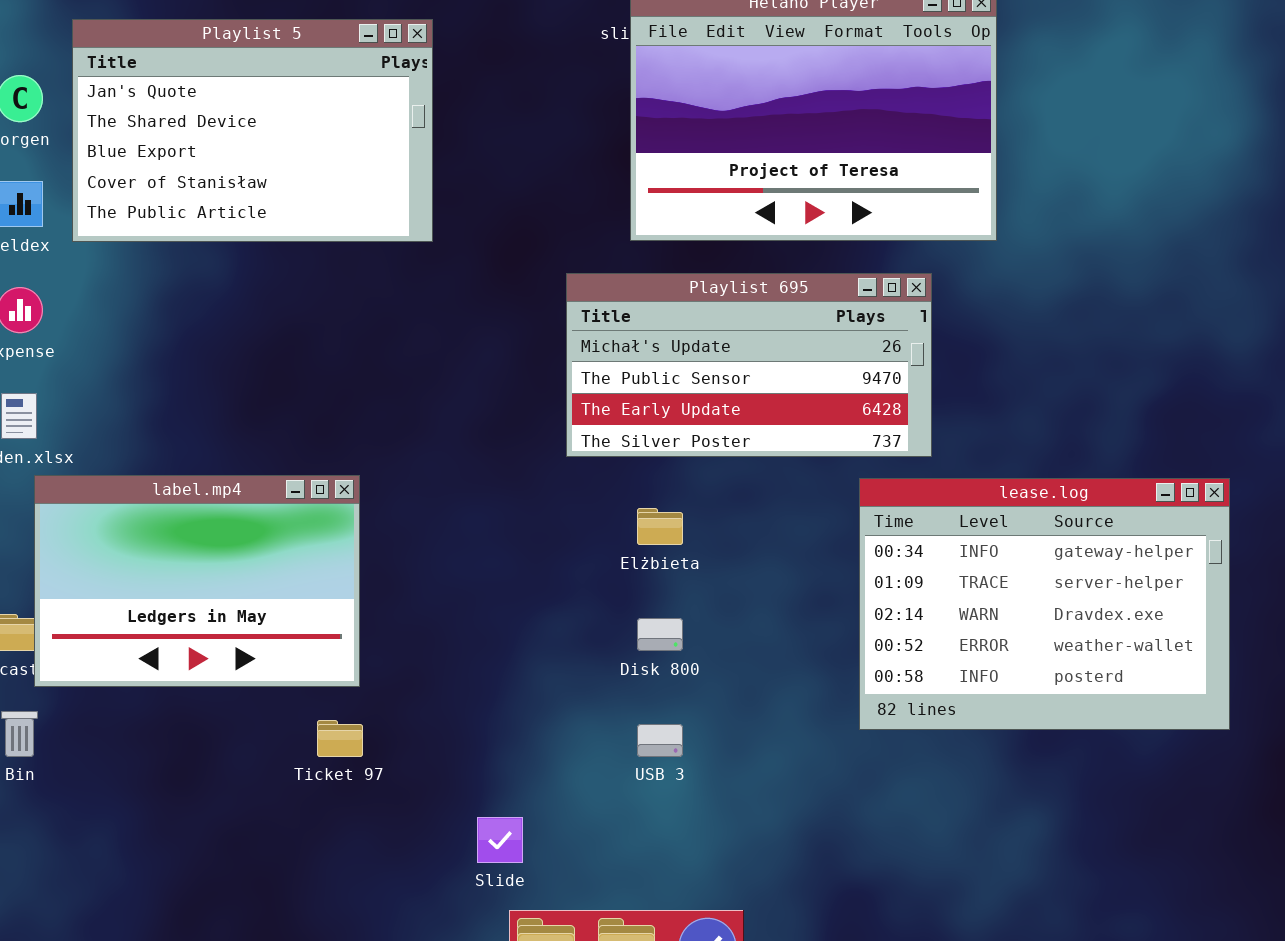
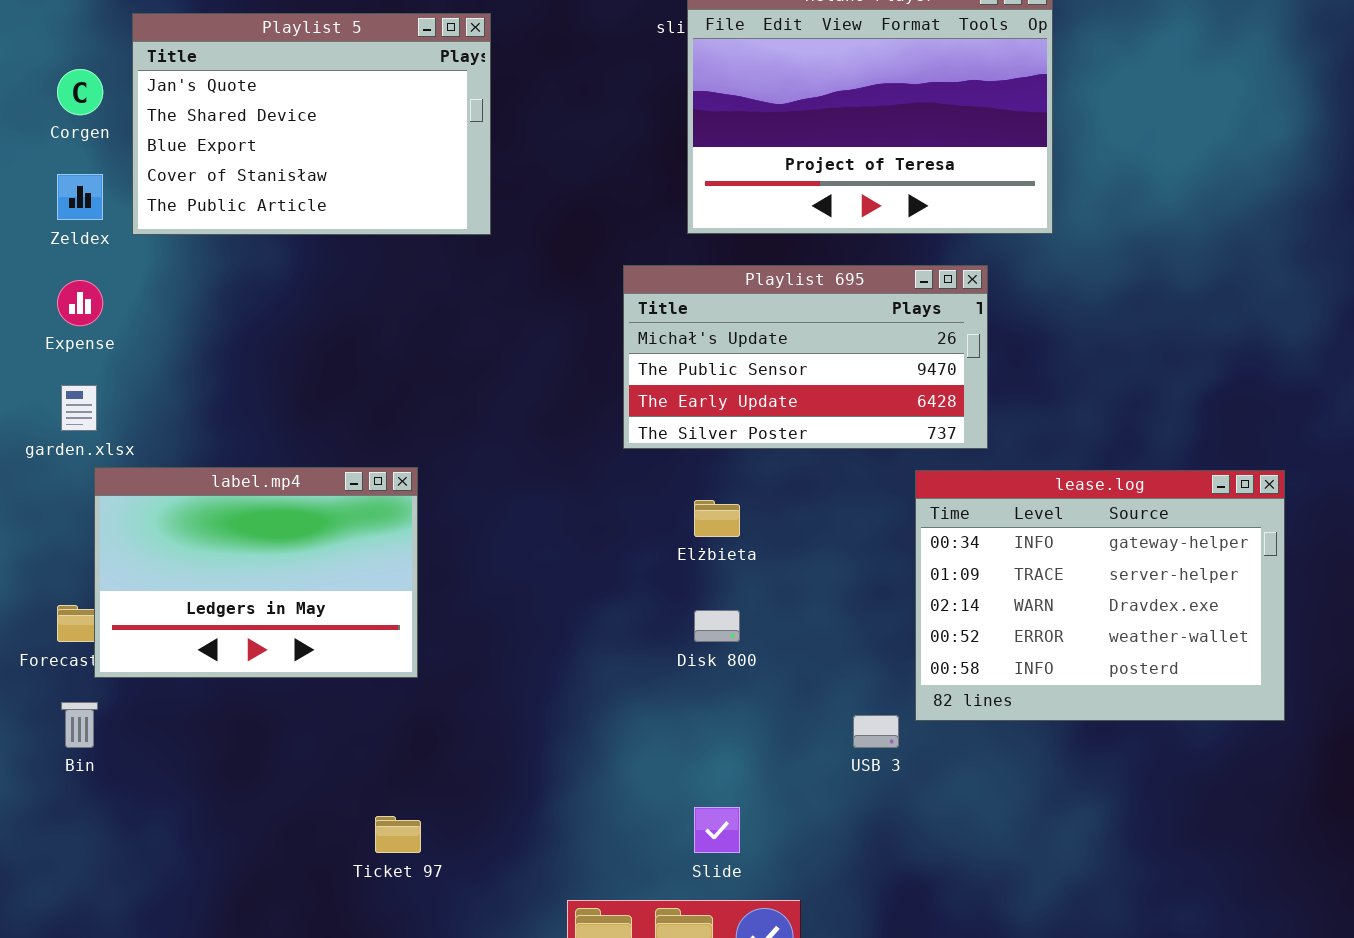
Ticket 97: [317,720,363,757] -> [375,816,421,853], moved
USB 3: [637,724,683,757] -> [853,715,899,748], moved
Slide: [477,817,523,863] -> [694,807,740,853], moved

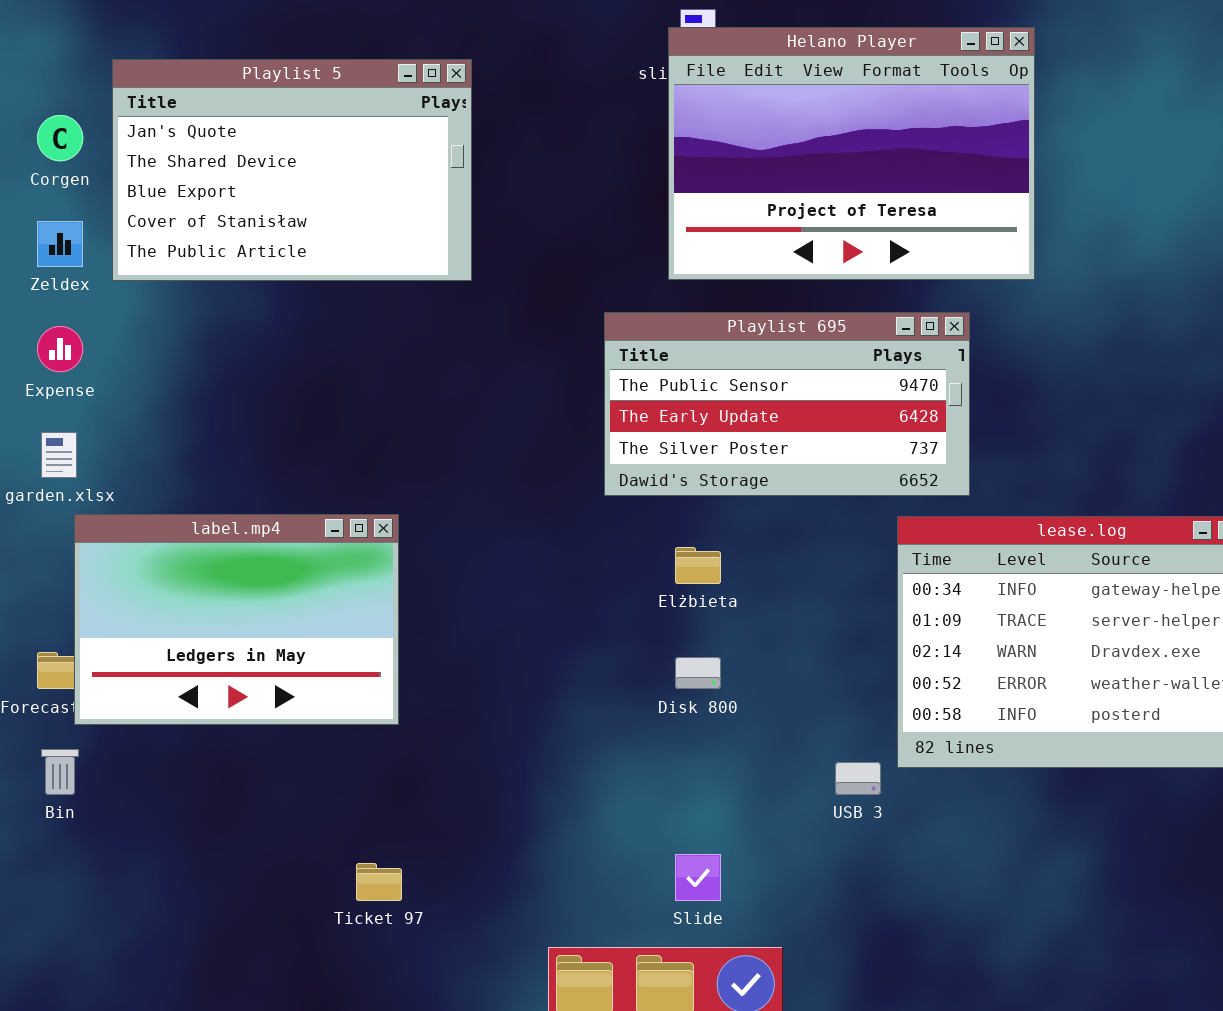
Playlist 695: [623,265,988,449] -> [604,312,970,496], scrolled down 1 row

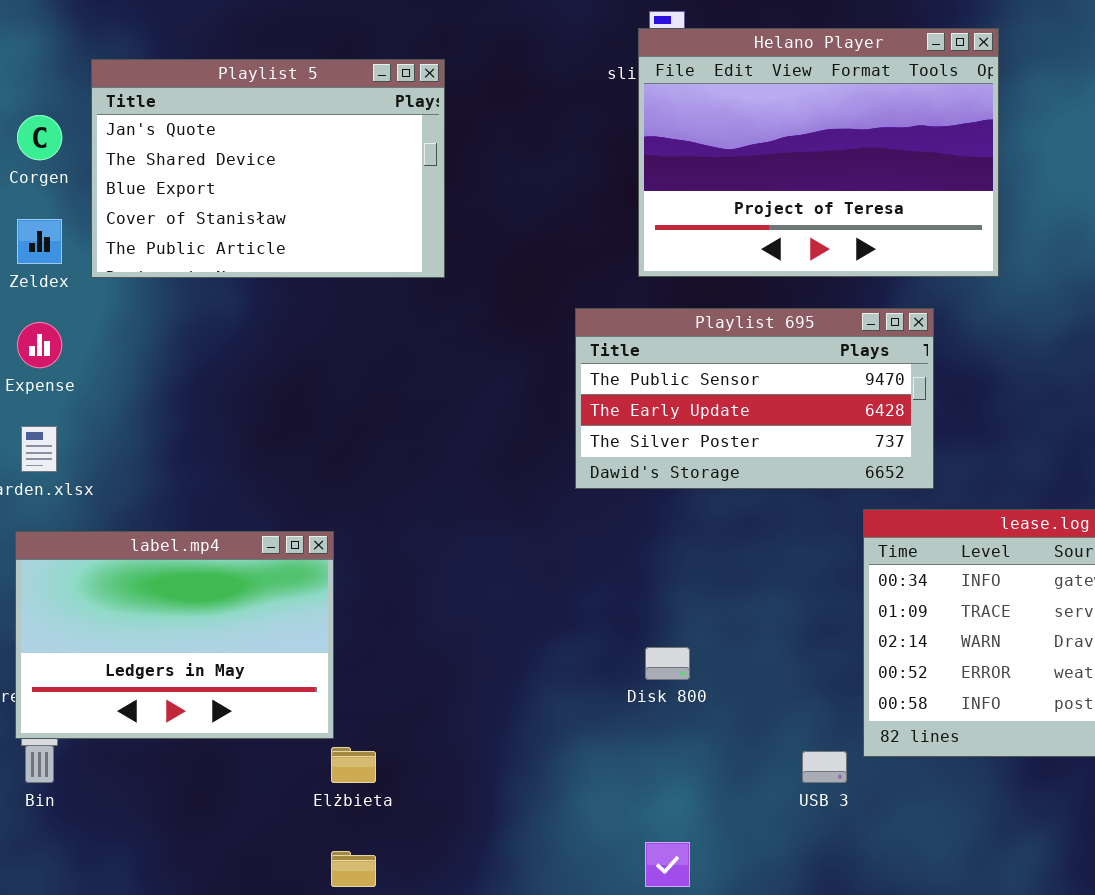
label.mp4: [74,514,399,725] -> [15,531,334,739], moved
Elżbieta: [675,547,721,584] -> [331,747,376,783], moved

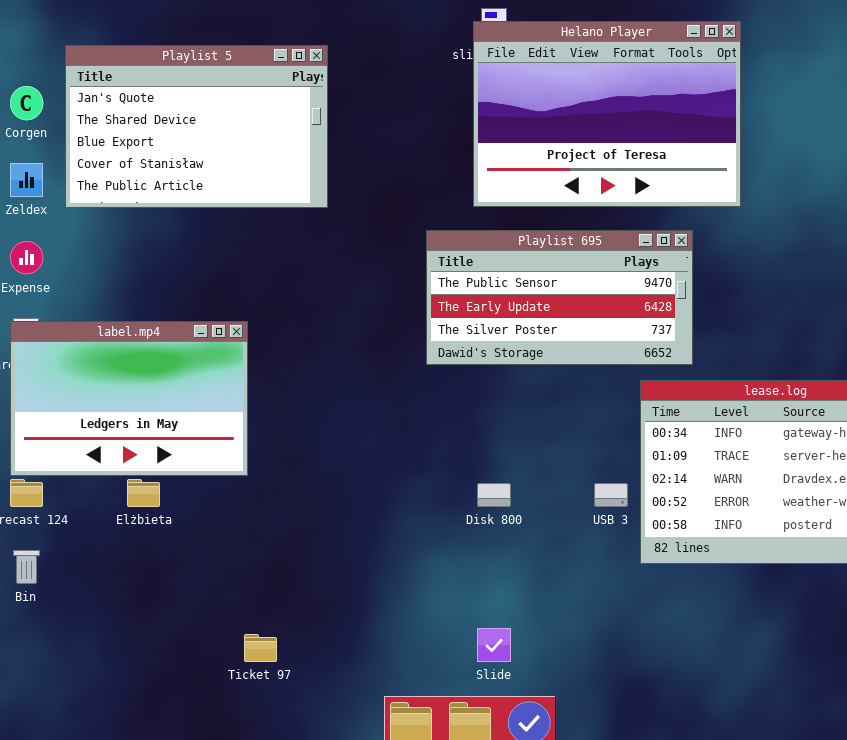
label.mp4: [15,531,334,739] -> [10,321,248,476], moved
Elżbieta: [331,747,376,783] -> [127,479,160,507], moved
USB 3: [802,751,847,783] -> [594,483,628,507], moved

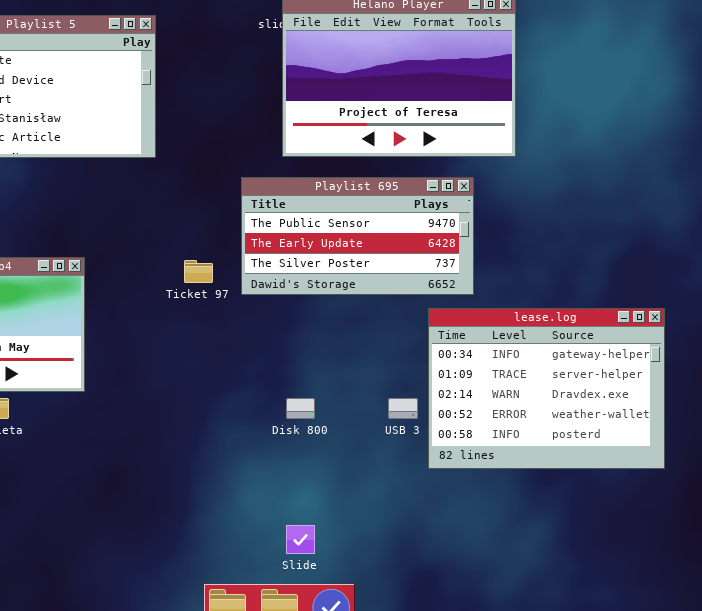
Ticket 97: [244,634,277,662] -> [184,260,213,283], moved

